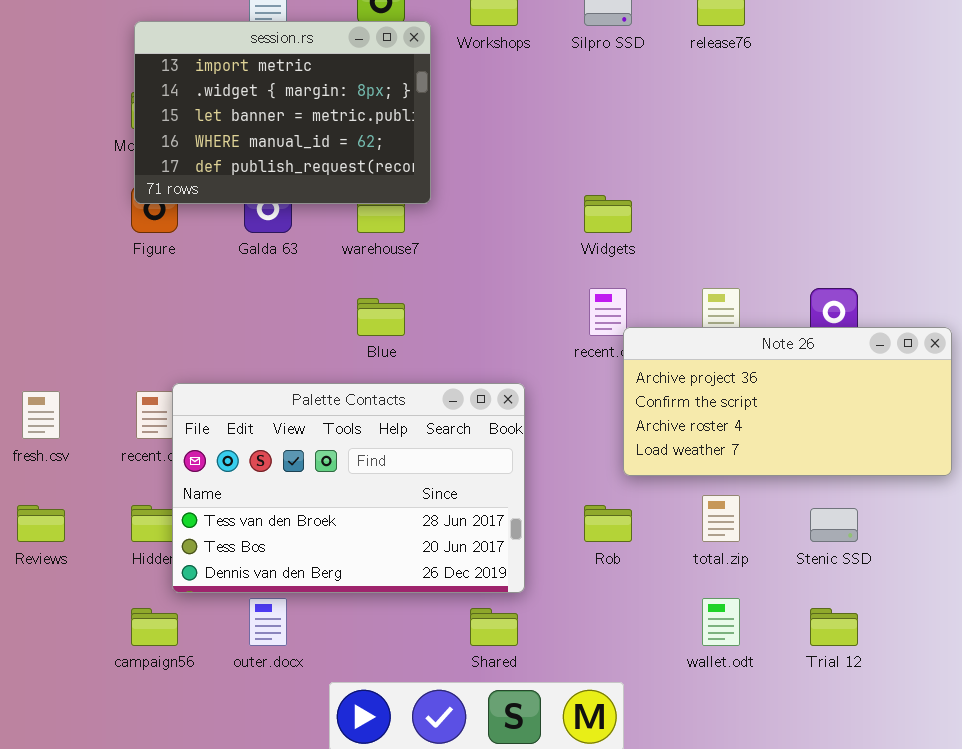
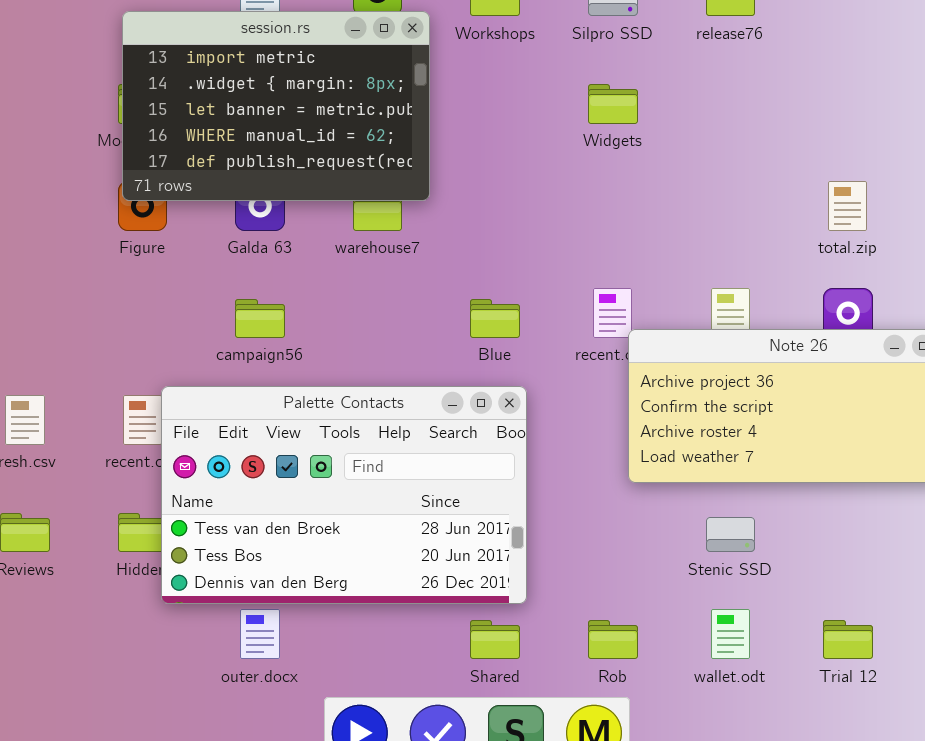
Widgets: [584,195,632,233] -> [588,84,638,124], moved
Blue: [357,298,405,336] -> [470,299,520,338], moved
total.zip: [702,495,740,542] -> [828,181,867,231], moved
Rob: [584,505,632,542] -> [588,620,638,659], moved
Stenic SSD: [810,508,858,542] -> [706,517,755,552], moved
campaign56: [131,608,178,646] -> [235,299,285,338], moved

